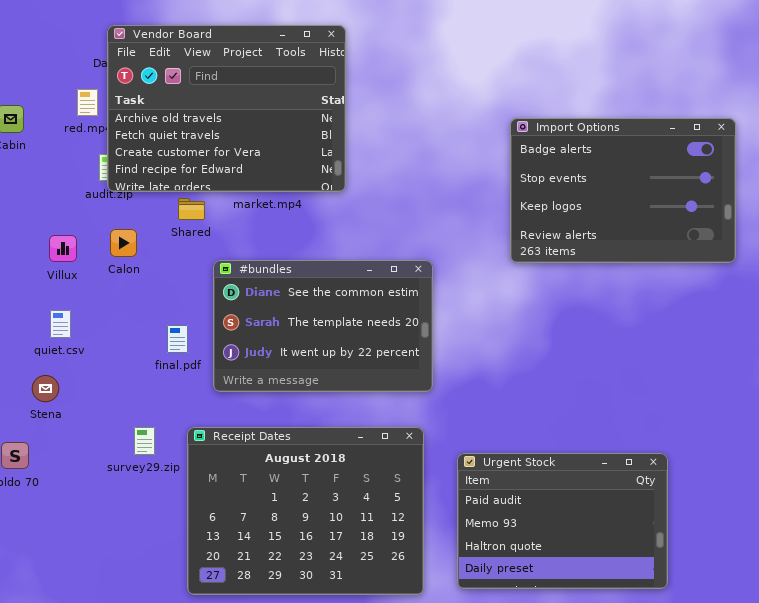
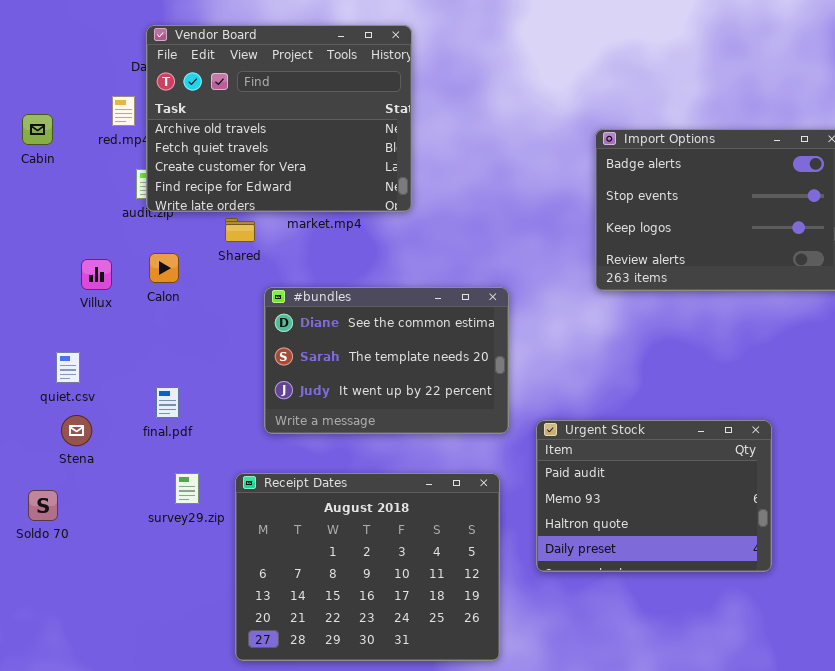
quiet.csv: [50,310,71,338] -> [56,352,80,383], moved
final.pdf: [167,325,188,353] -> [156,387,179,418], moved
Urgent Stock: [457,453,668,589] -> [536,420,772,572], moved

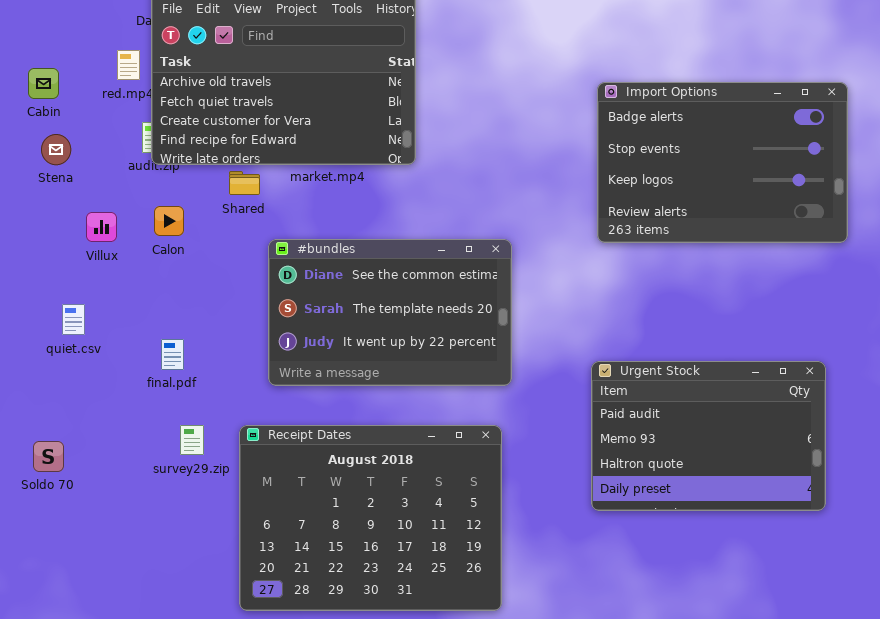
Stena: [61,415,92,446] -> [41,134,71,165], moved
Urgent Stock: [536,420,772,572] -> [591,361,826,511], moved

